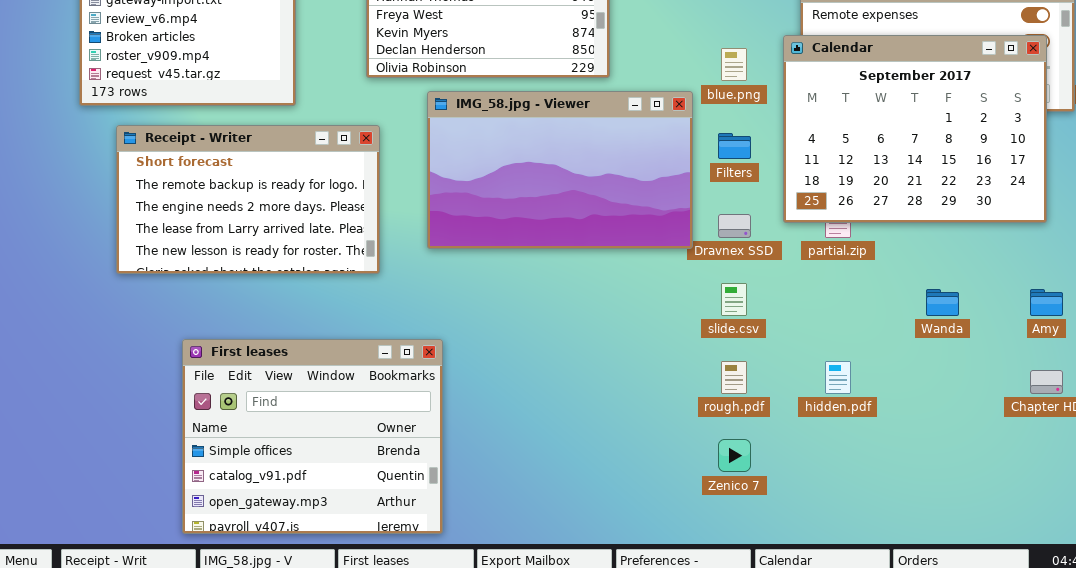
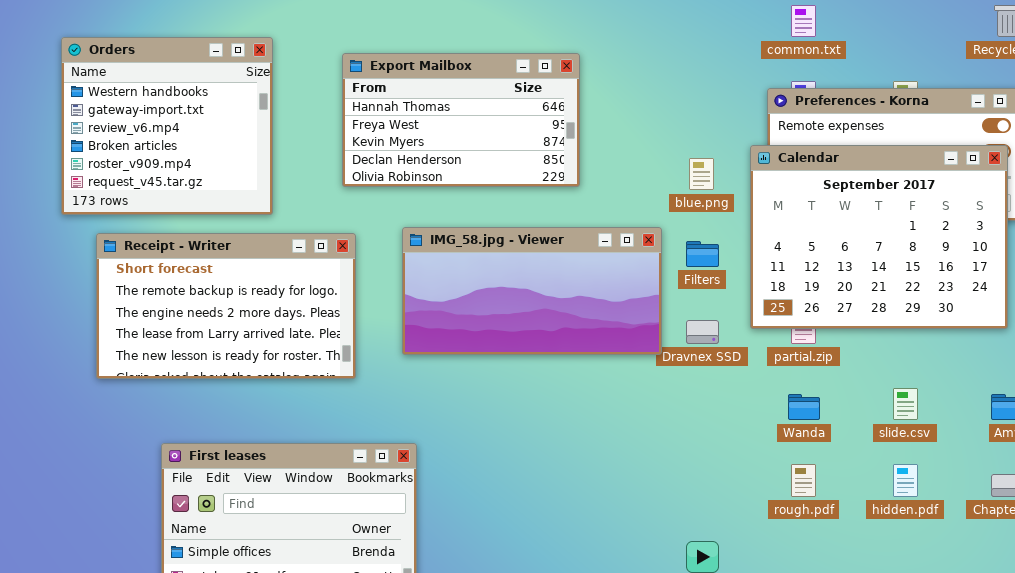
IMG_58.jpg - Viewer: [427,91,693,249] -> [402,227,662,355], resized
slide.csv: [721,283,747,316] -> [893,388,918,420], moved
Wanda: [926,289,959,316] -> [788,394,820,420], moved
rough.pdf: [721,361,747,394] -> [791,464,816,497], moved
hidden.pdf: [825,361,851,394] -> [893,464,918,497], moved

